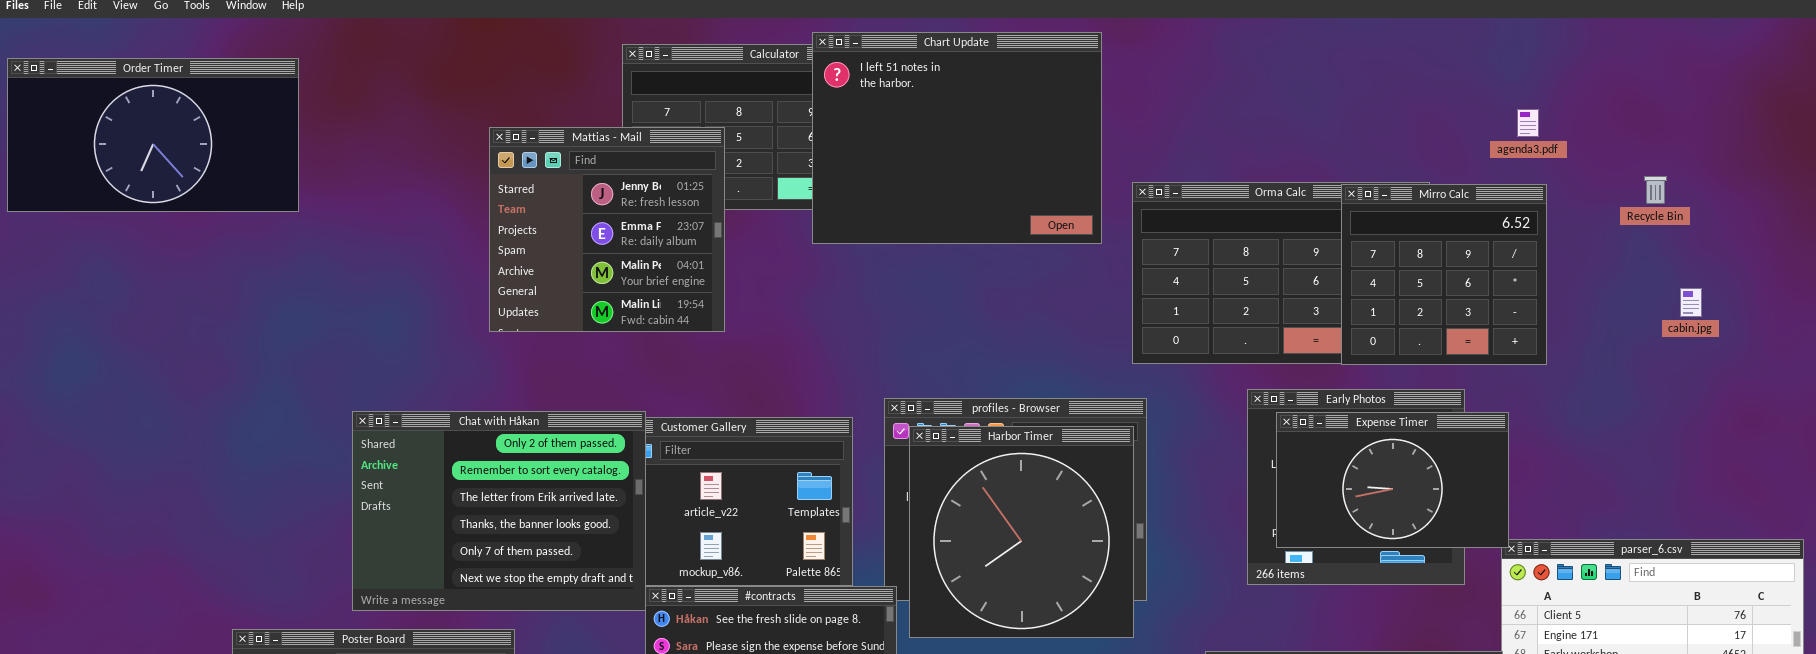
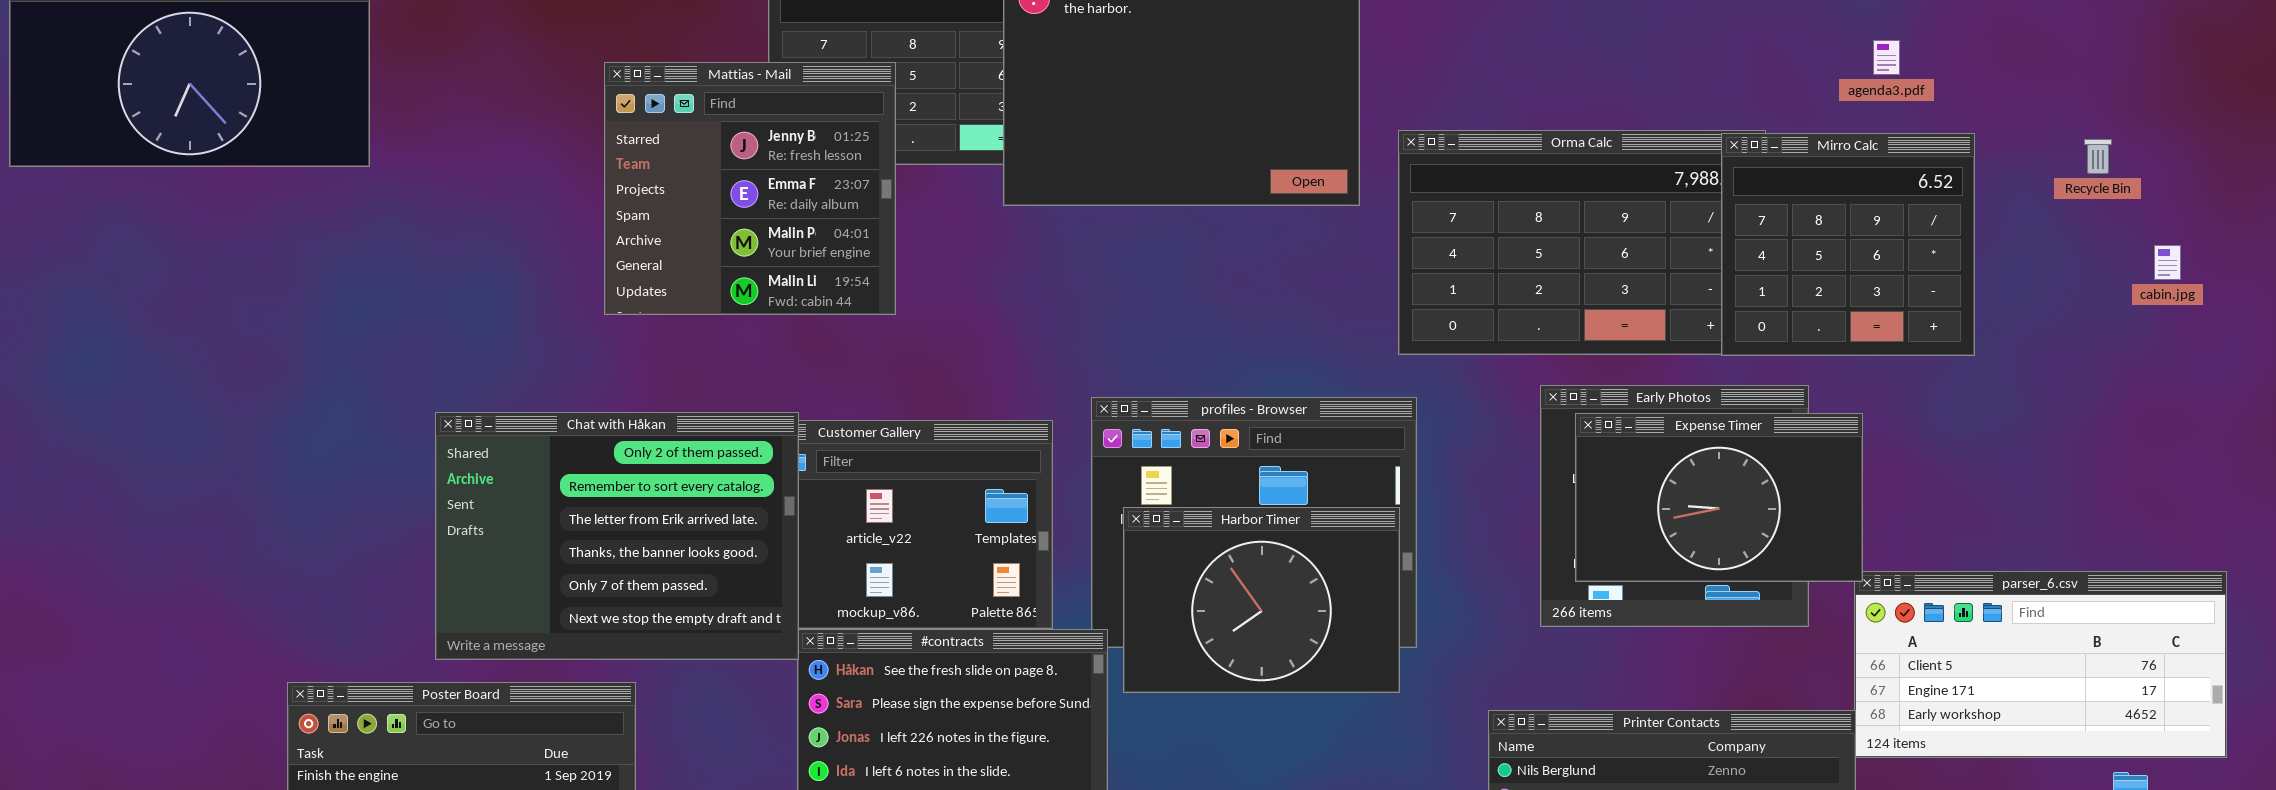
Recycle Bin: [1644,176,1667,204] -> [2084,139,2112,174], moved
Mirro Calc: [1341,184,1547,365] -> [1721,133,1975,356], moved
cabin.jpg: [1680,288,1702,317] -> [2154,245,2181,280], moved
Harbor Timer: [909,426,1134,638] -> [1123,507,1400,693], resized

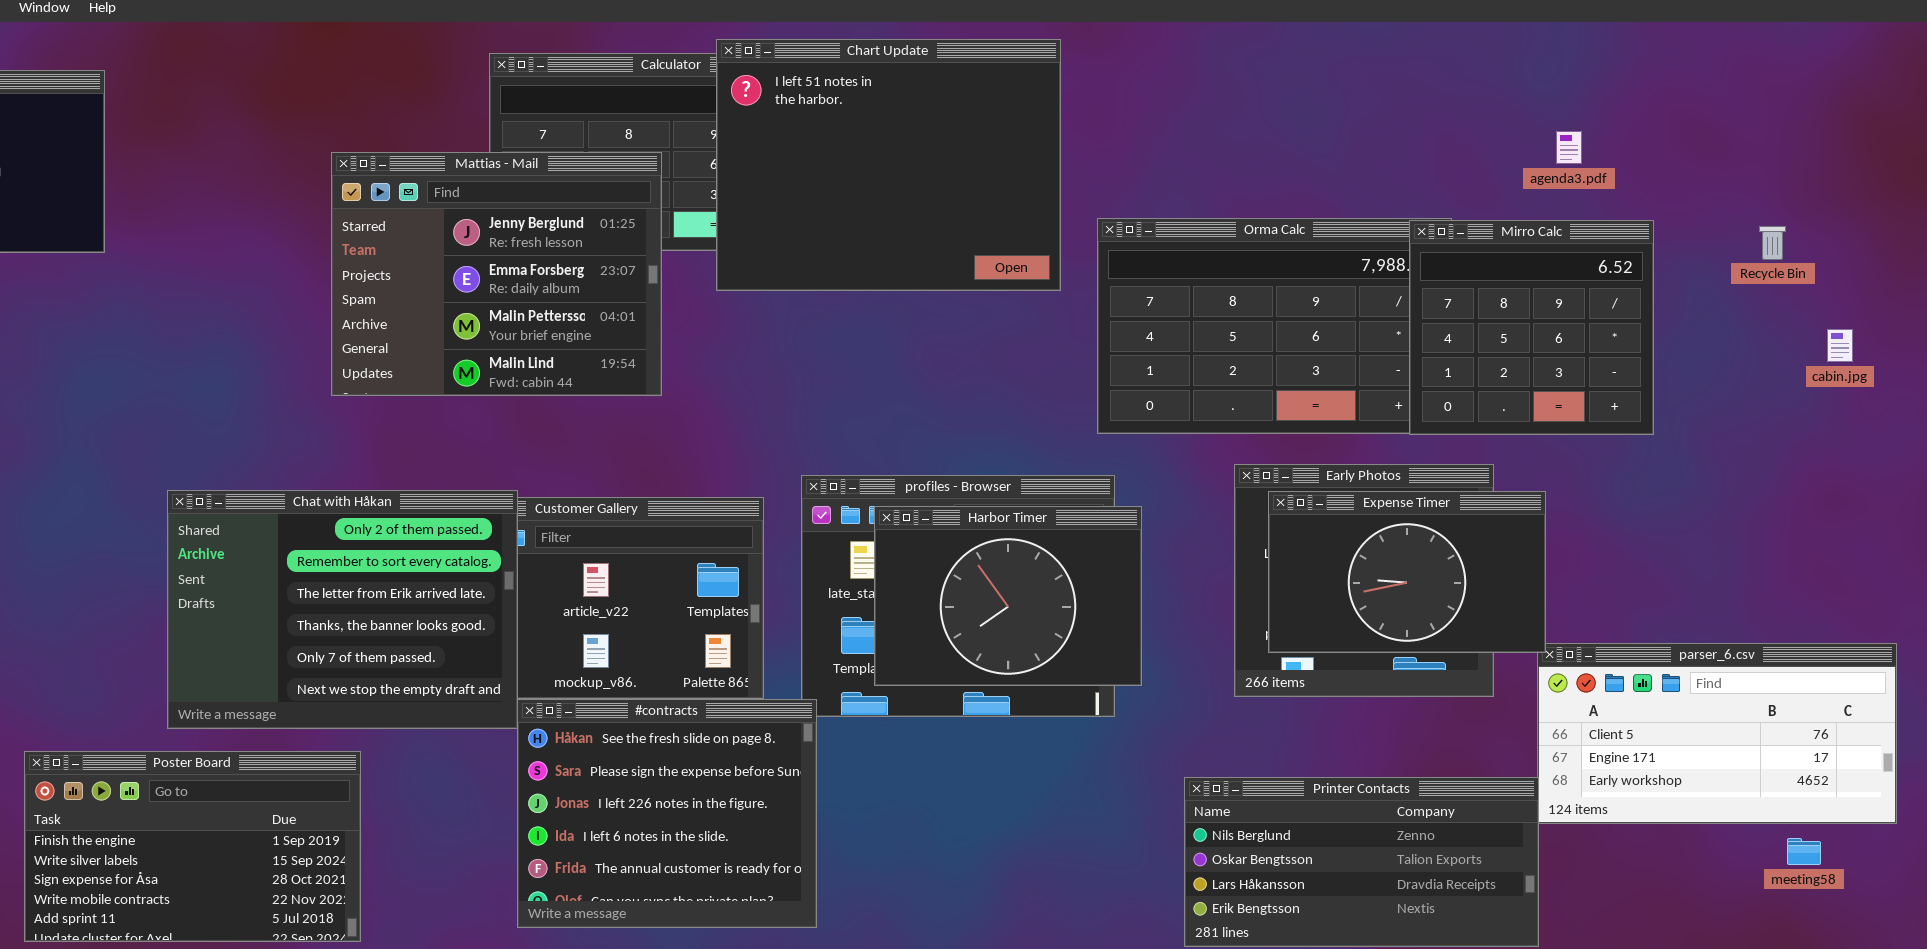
Mattias - Mail: [604,62,896,315] -> [331,152,662,396], resized
Harbor Timer: [1123,507,1400,693] -> [874,506,1142,686], moved

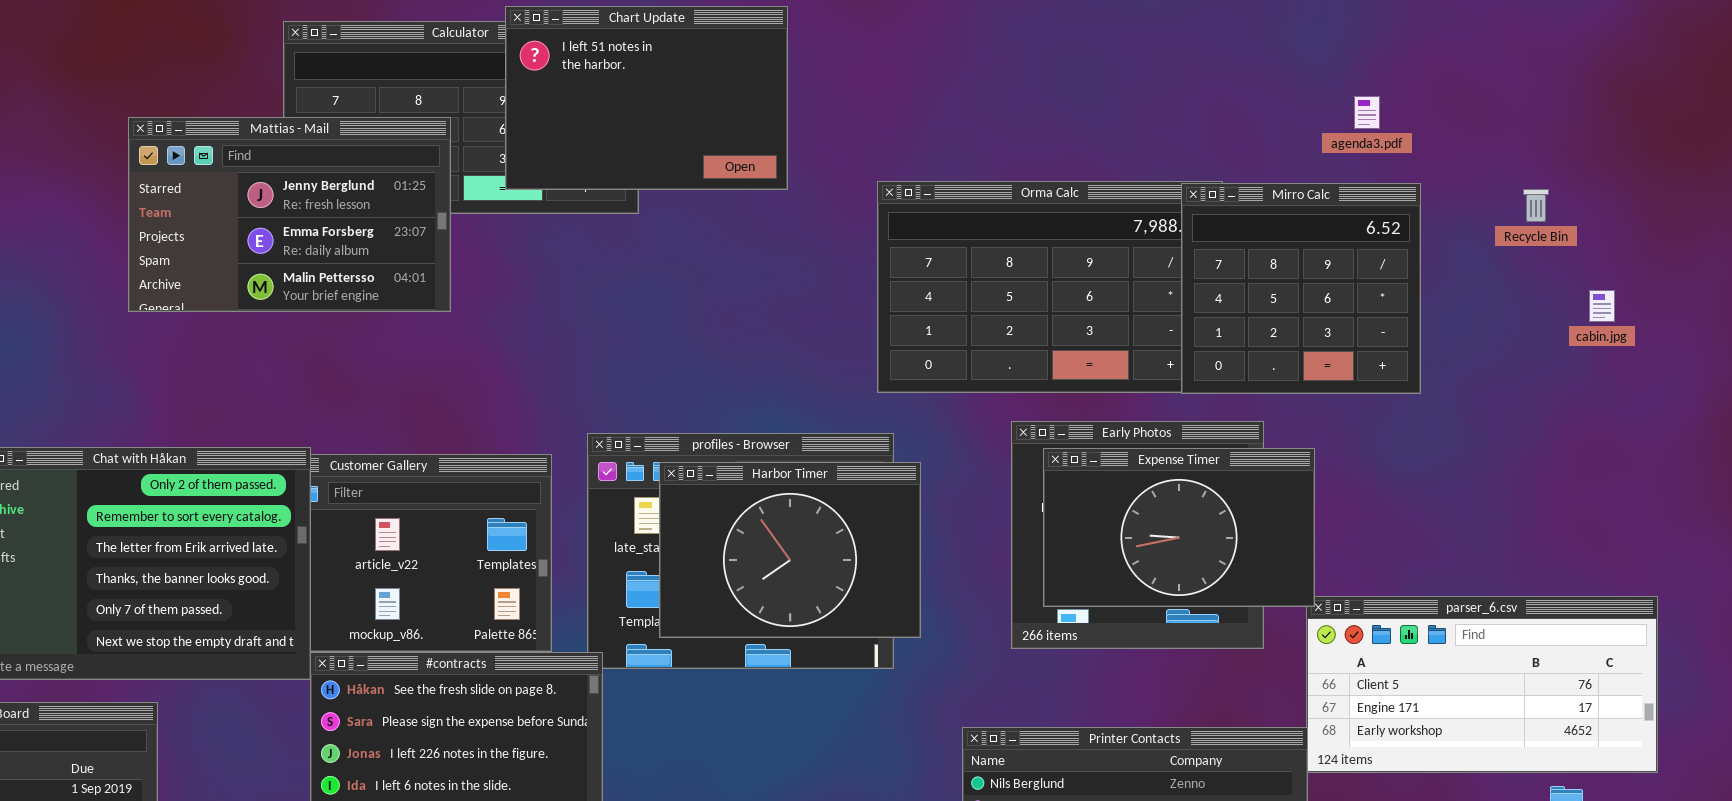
Chart Update: [716,39,1061,291] -> [505,6,788,190], resized
agenda3.pdf: [1556,131,1582,164] -> [1354,96,1380,129], moved
Mattias - Mail: [331,152,662,396] -> [128,117,451,312], resized

